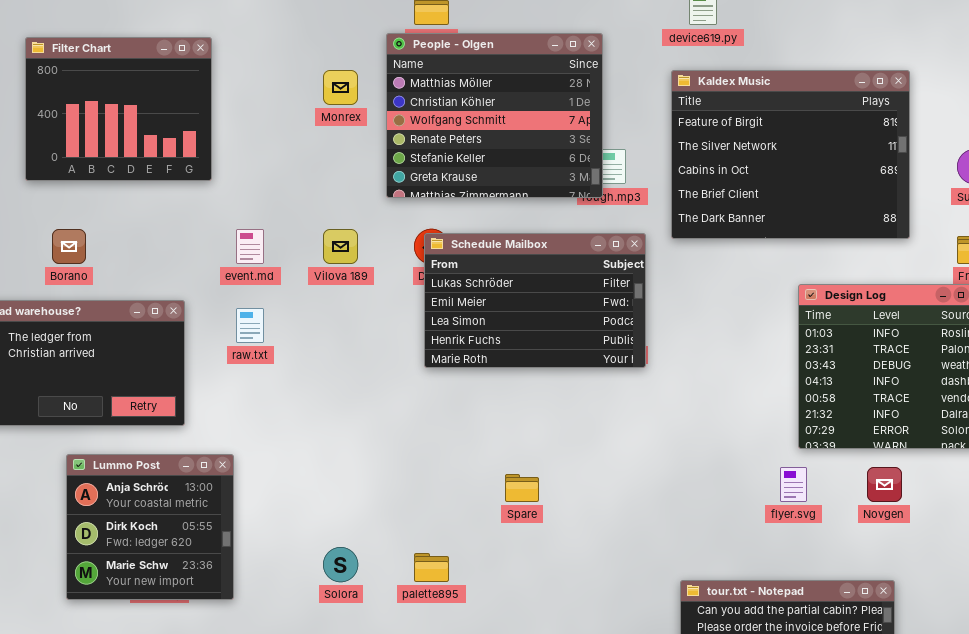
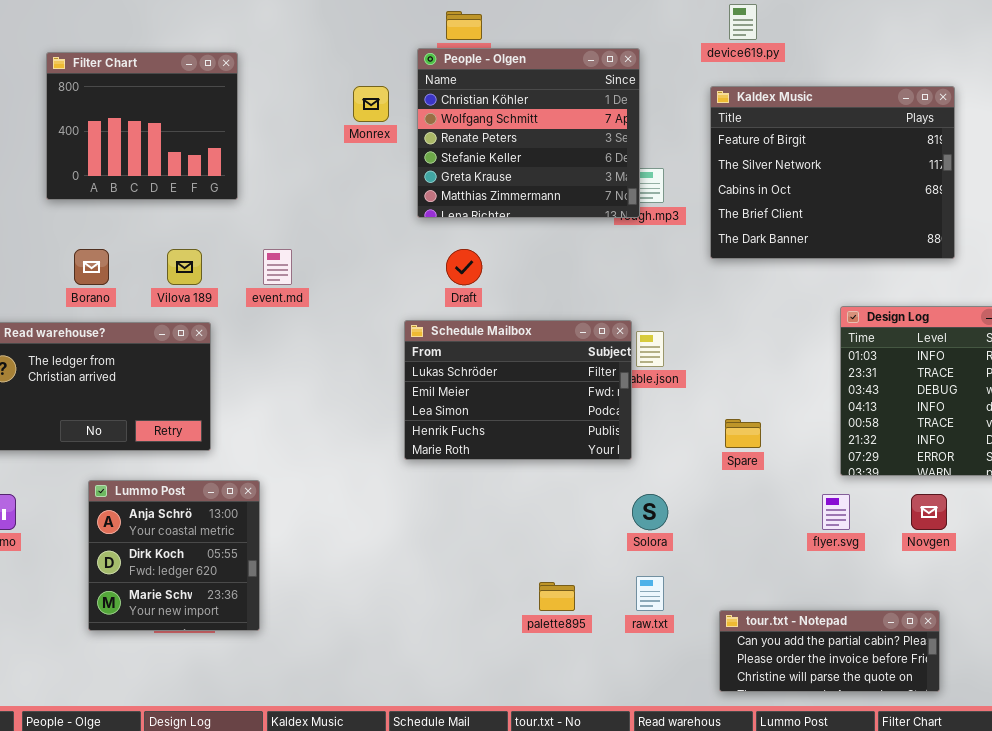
People - Olgen: [386,33,603,198] -> [417,48,640,218], scrolled down 1 row
Vilova 189: [323,229,358,264] -> [167,249,202,285], moved
Schedule Mailbox: [424,233,646,368] -> [404,320,632,460], moved
raw.txt: [236,308,264,343] -> [636,576,664,611], moved
Spare: [505,474,539,502] -> [725,419,761,448], moved
Solora: [323,547,358,582] -> [632,494,668,530], moved
palette895: [414,553,449,582] -> [539,582,575,611], moved

